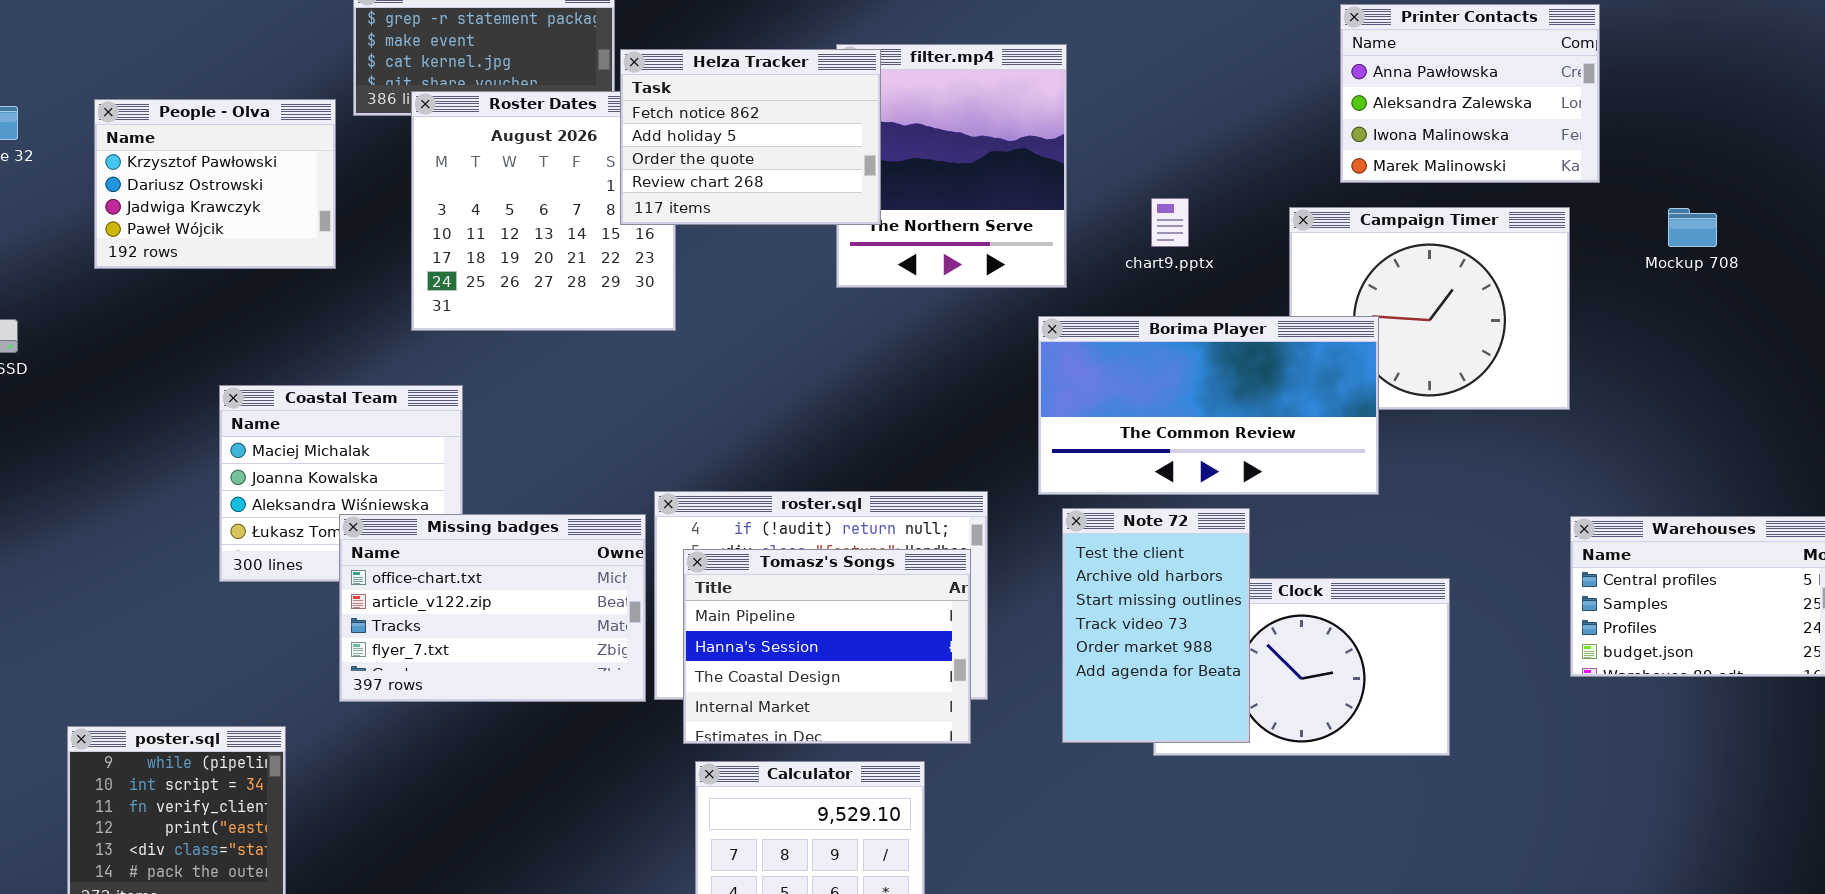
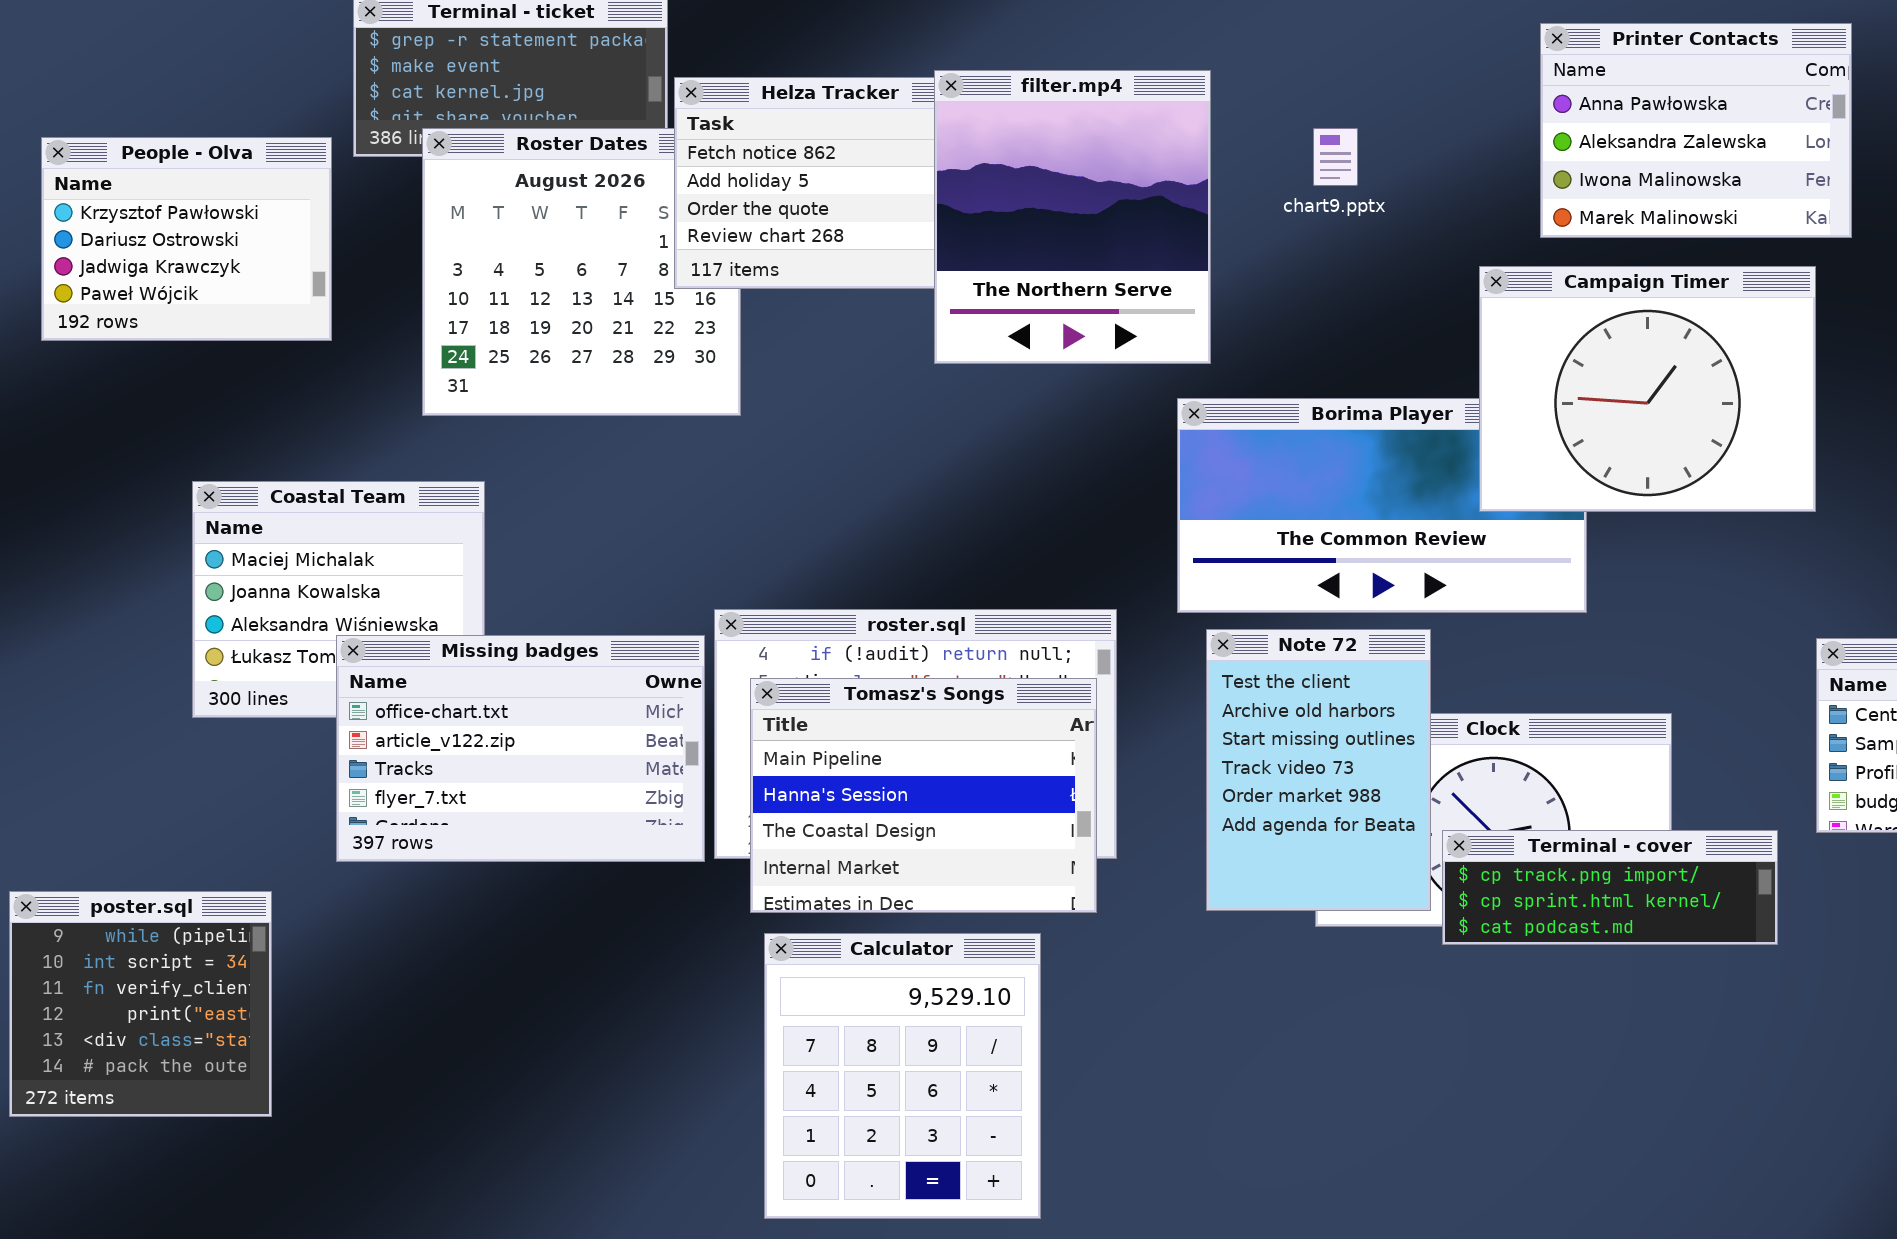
filter.mp4: [836,44,1067,288] -> [934,70,1211,364], raised
chart9.pptx: [1151,198,1189,247] -> [1313,128,1358,186], moved
Campaign Timer: [1289,207,1570,410] -> [1479,266,1816,512], raised
Terminal - cover: none -> [1442,830,1778,945], opened

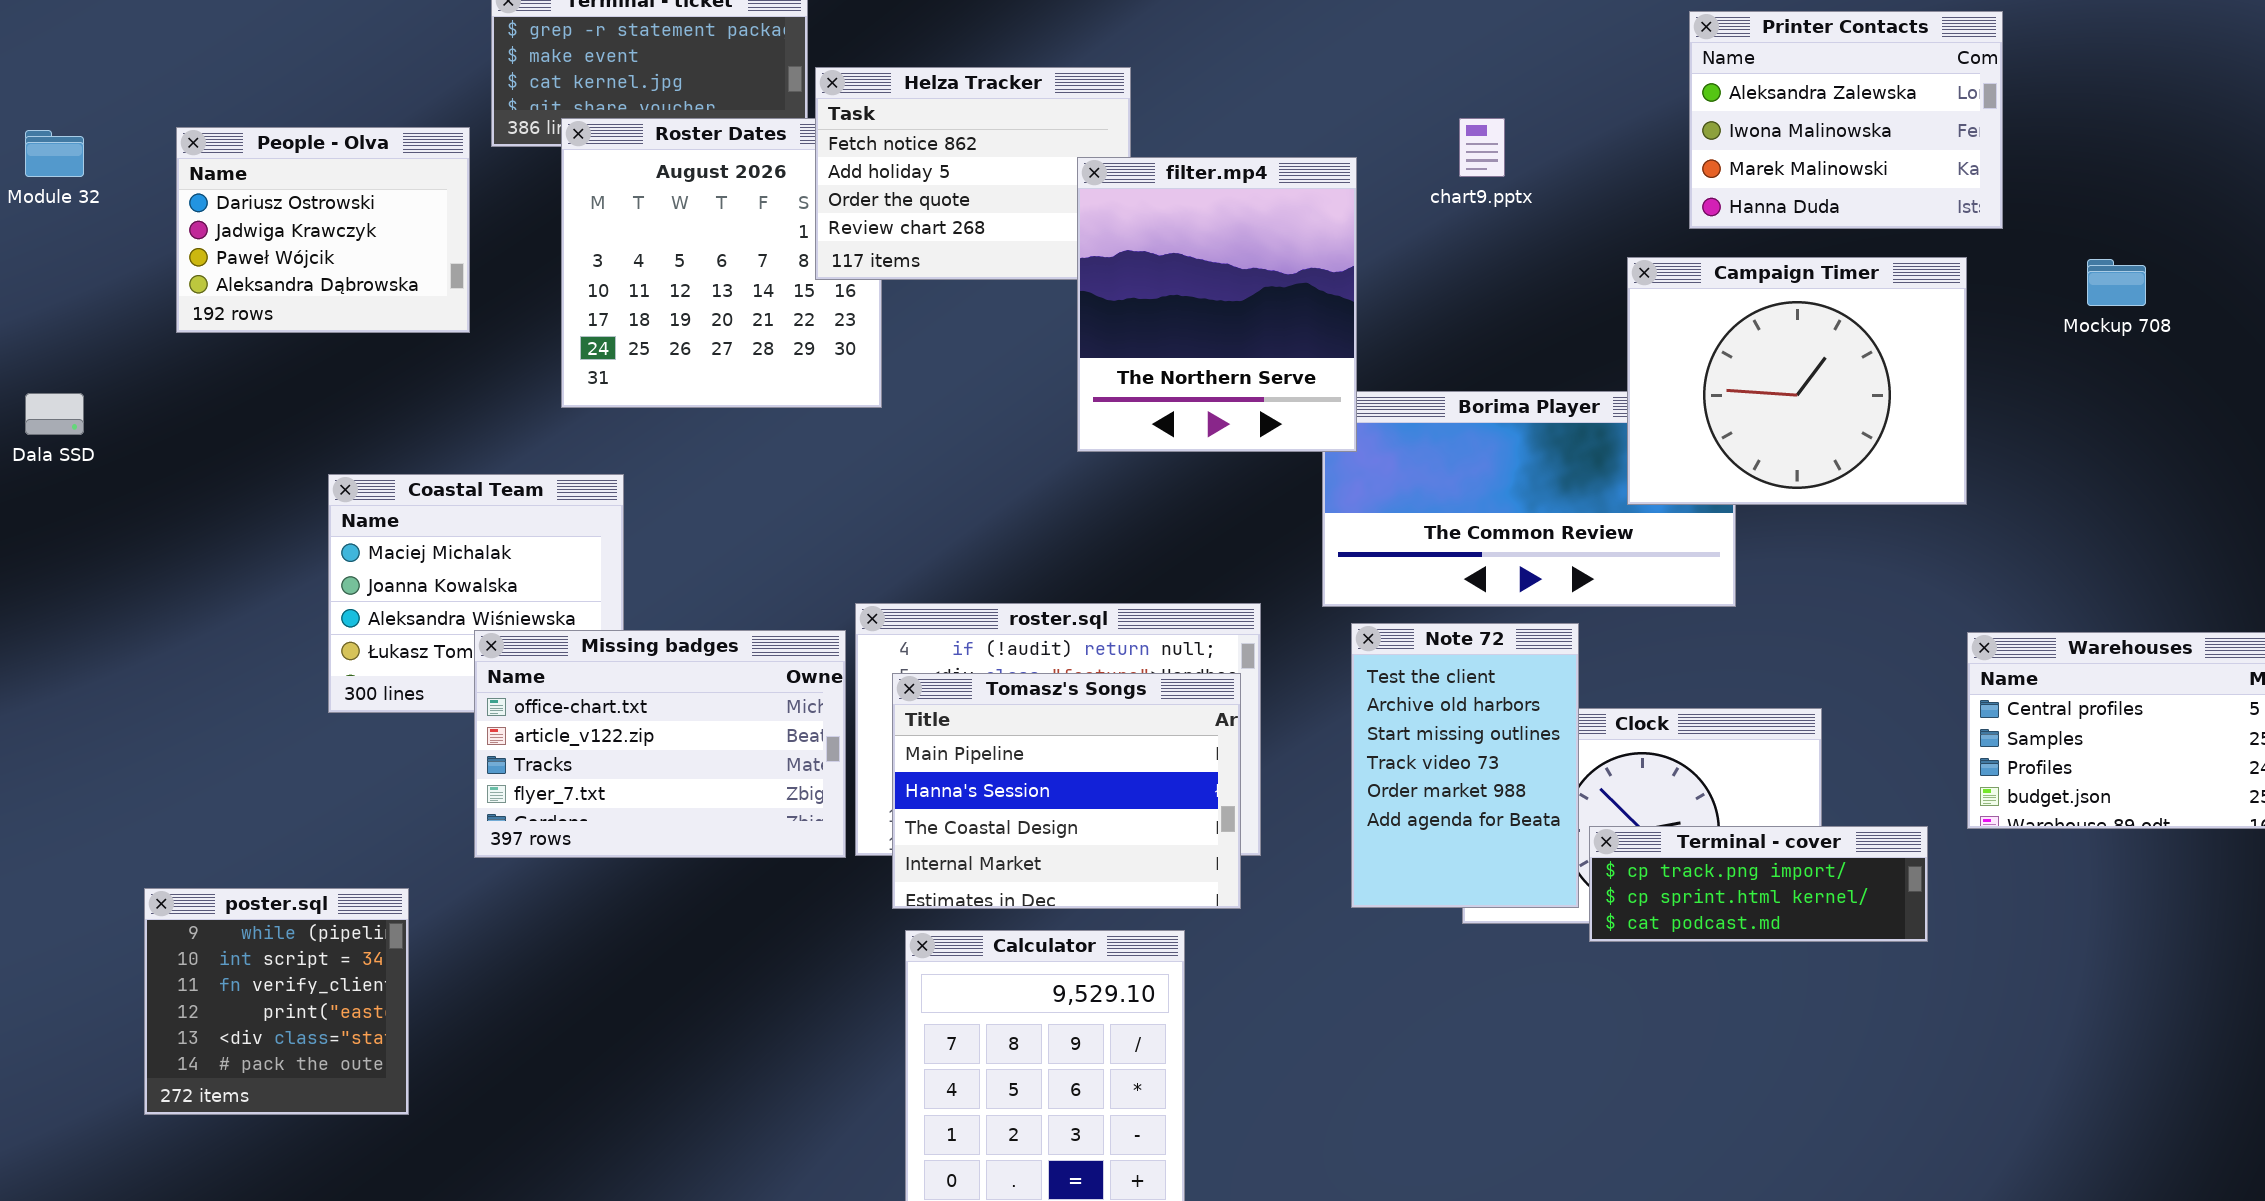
Printer Contacts: [1540,23,1852,238] -> [1689,11,2003,229], scrolled down 1 row
filter.mp4: [934,70,1211,364] -> [1077,157,1357,452], moved
People - Olva: [41,137,332,341] -> [176,127,470,333], scrolled down 1 row

